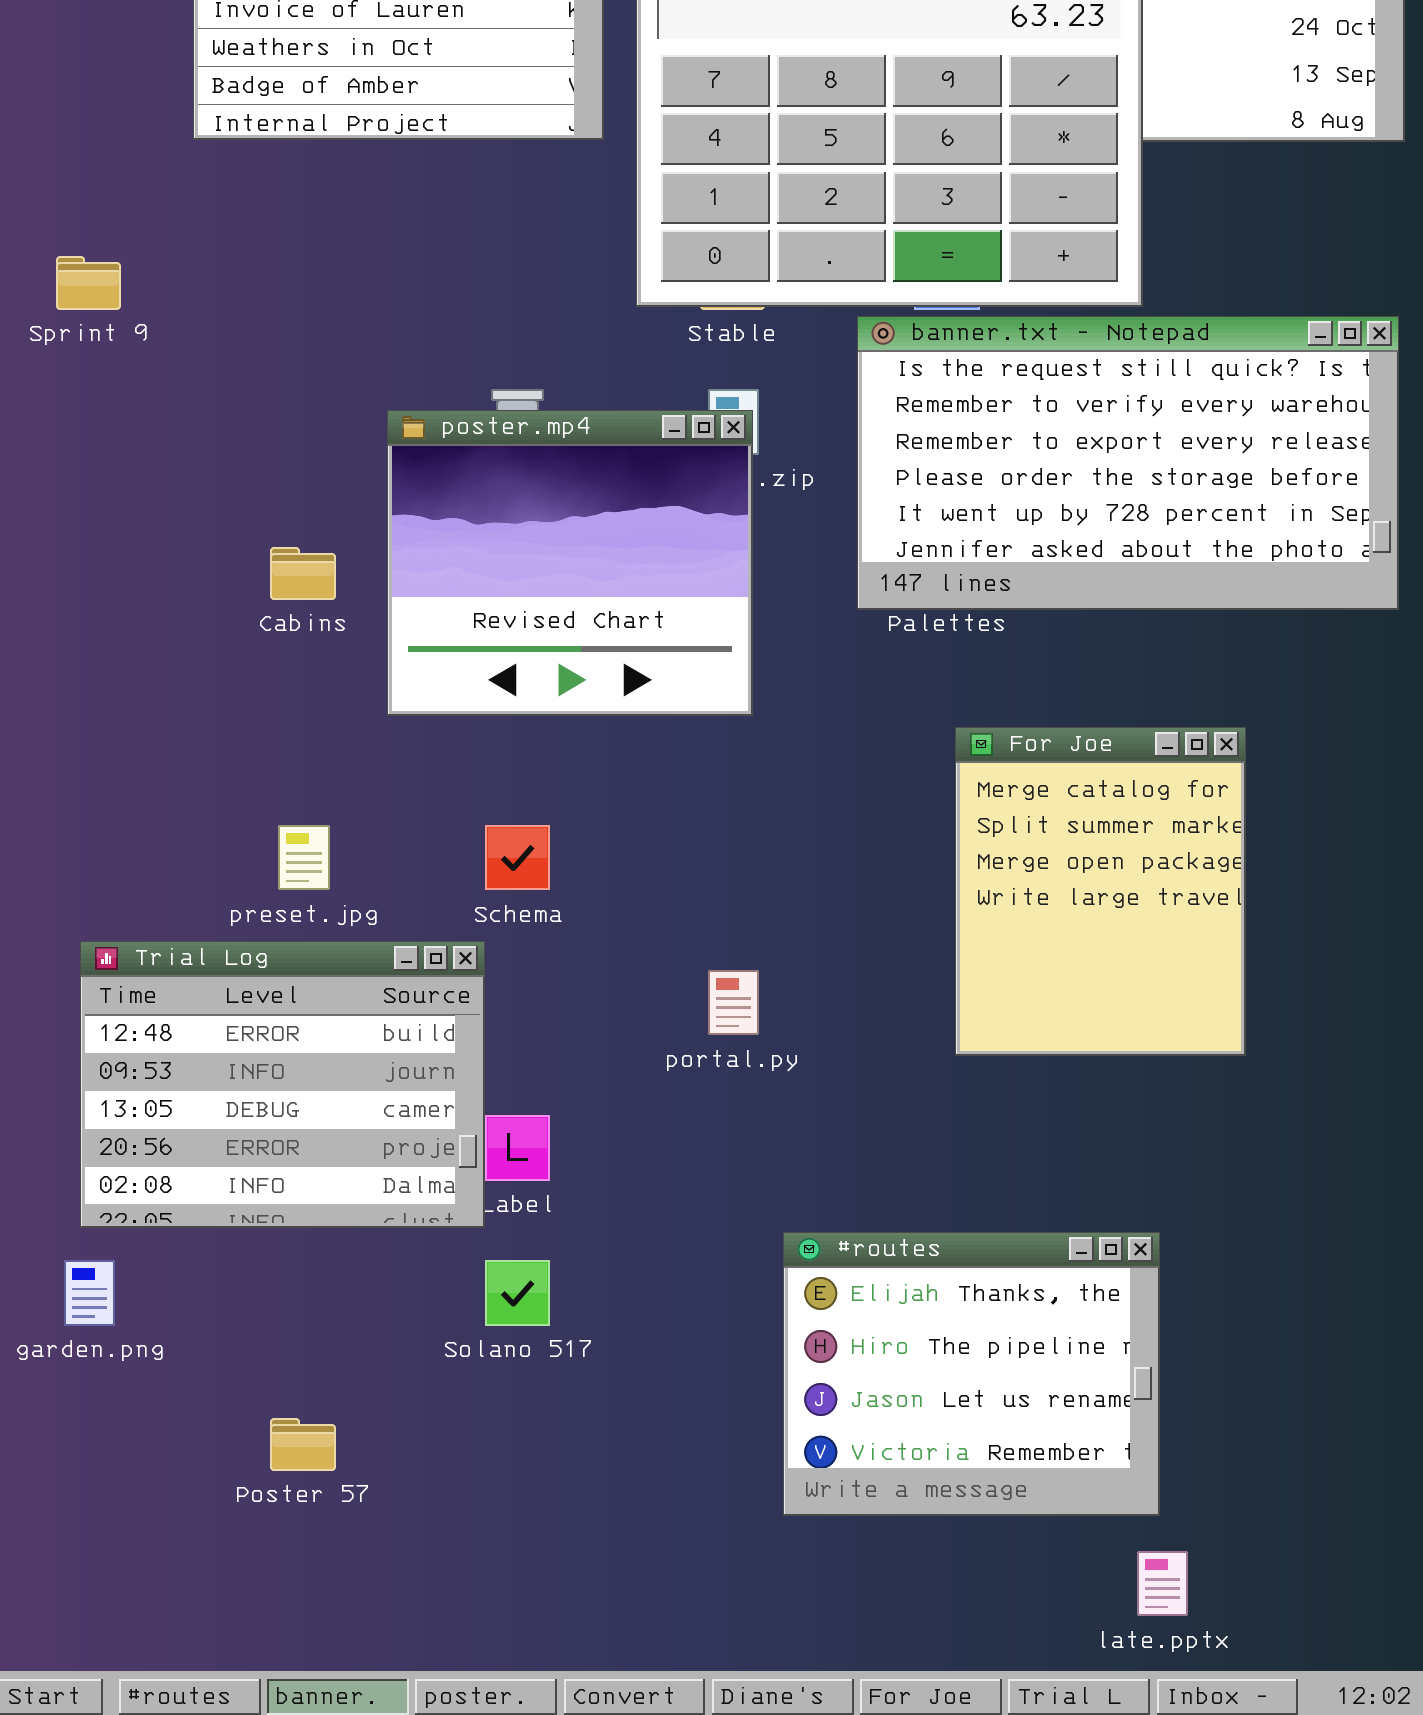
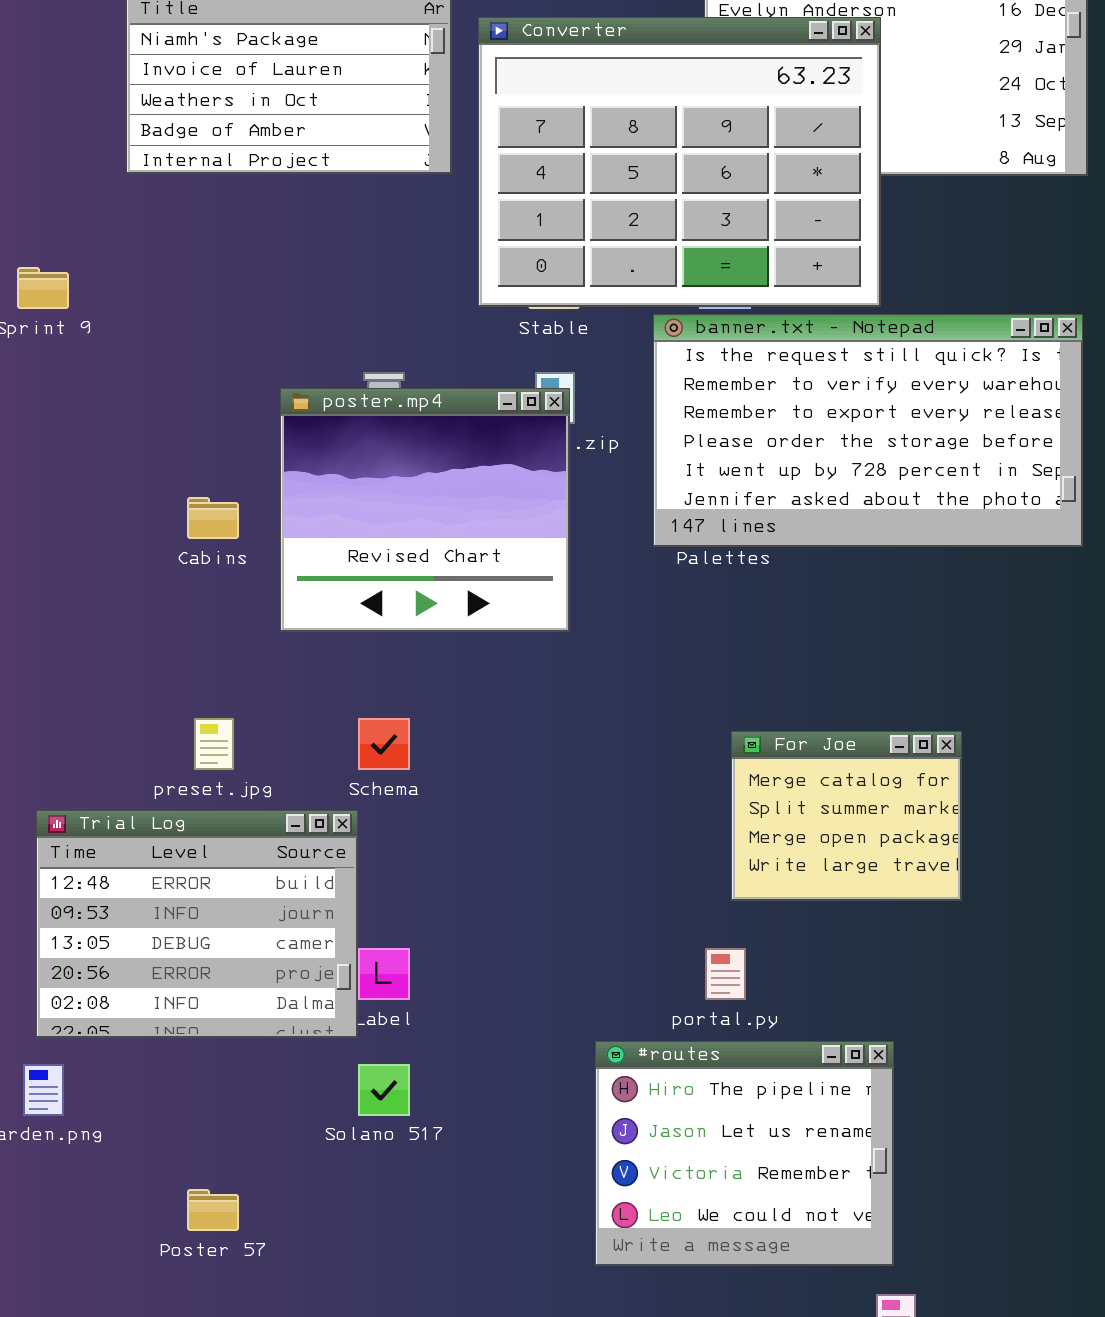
For Joe: [955,727,1246,1056] -> [731,731,962,901], resized
portal.py: [708,970,759,1035] -> [705,948,746,1000], moved
#routes: [783,1232,1160,1516] -> [595,1041,894,1266], scrolled down 1 row

